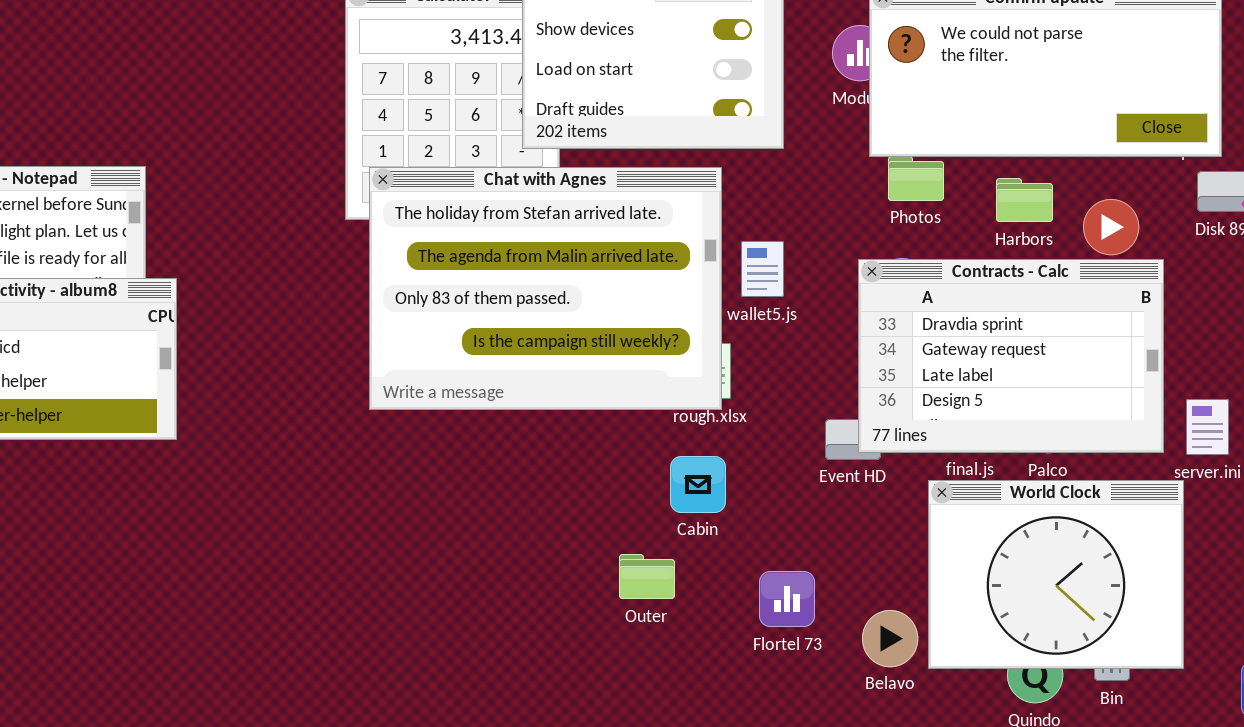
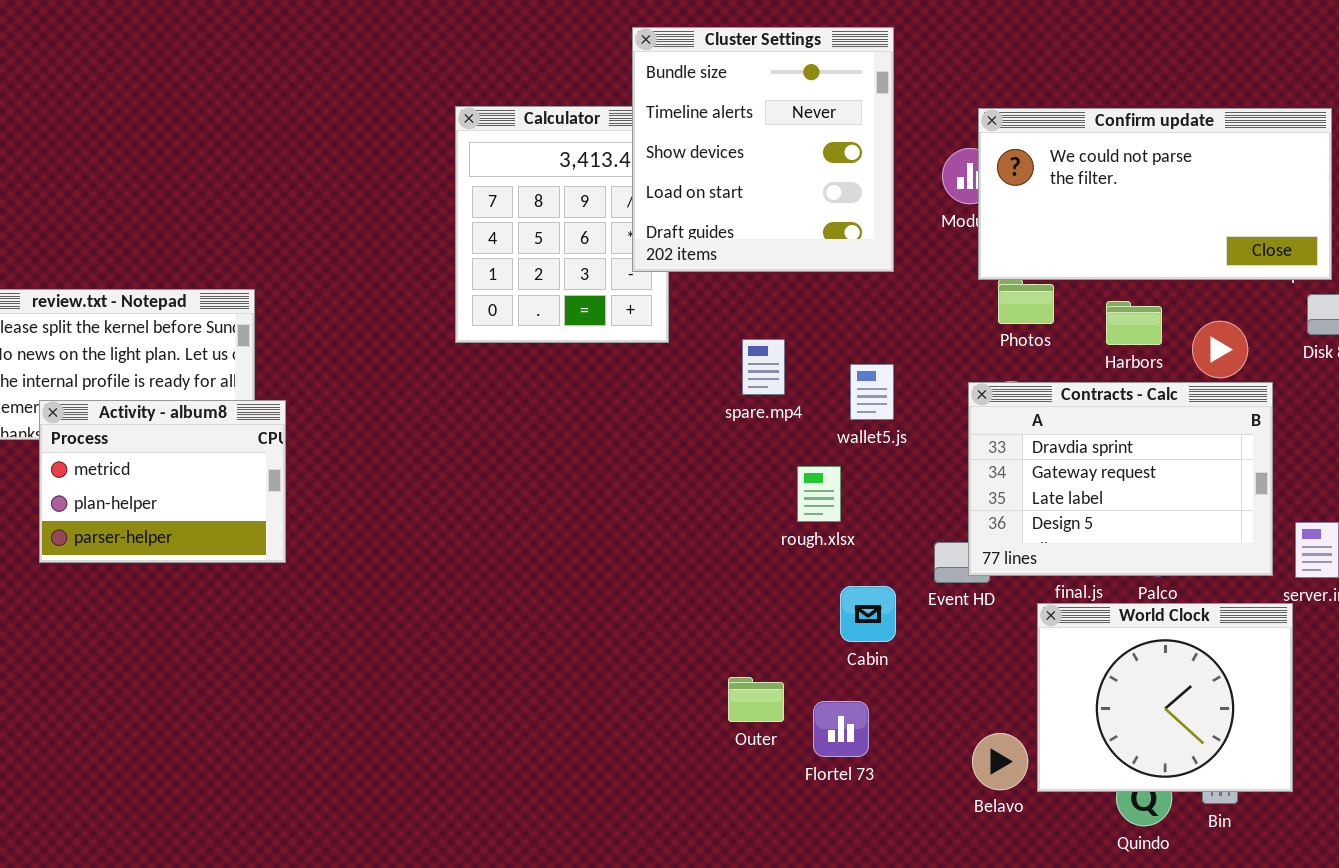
Chat with Agnes: [369,167,722,410] -> none, closed
Cabin: [670,456,726,513] -> [840,586,896,642], moved
Flortel 73: [759,571,815,627] -> [813,701,869,757], moved

